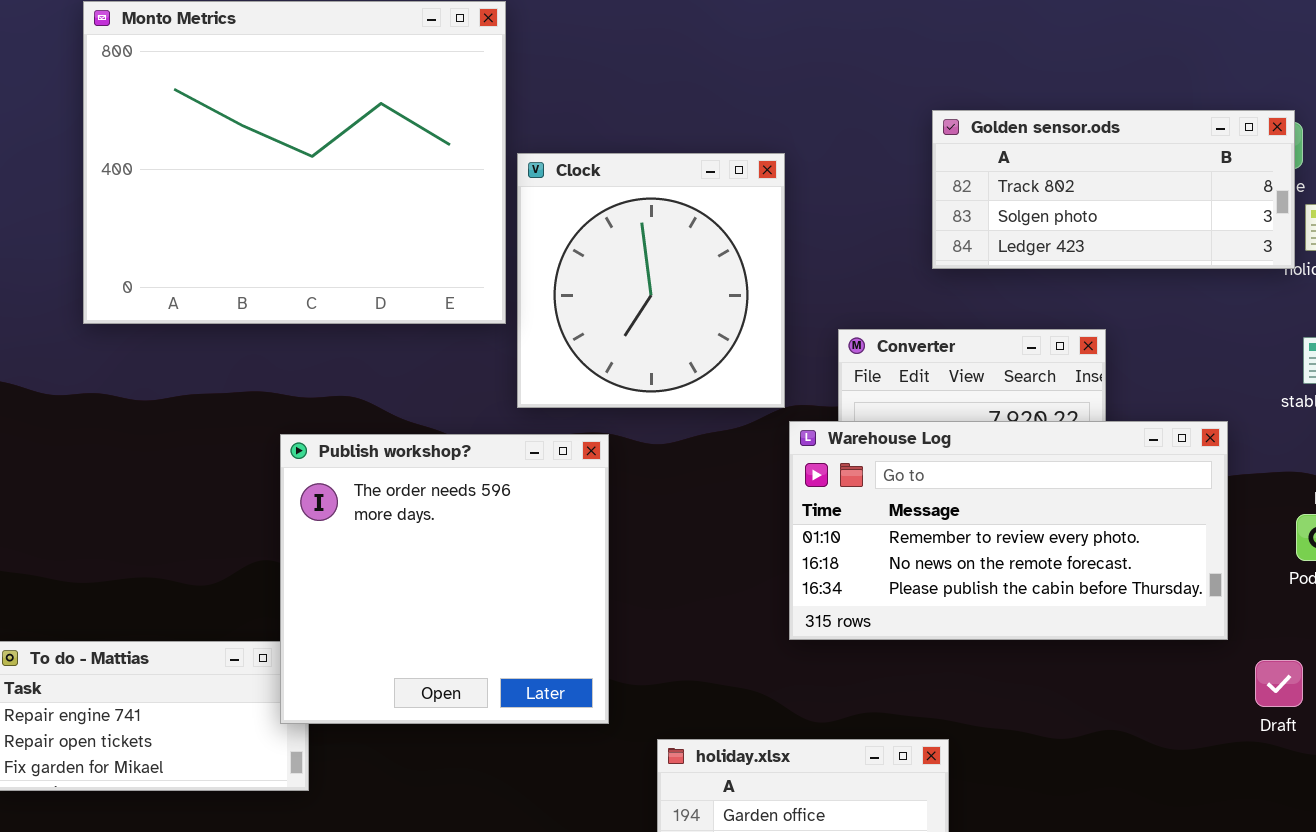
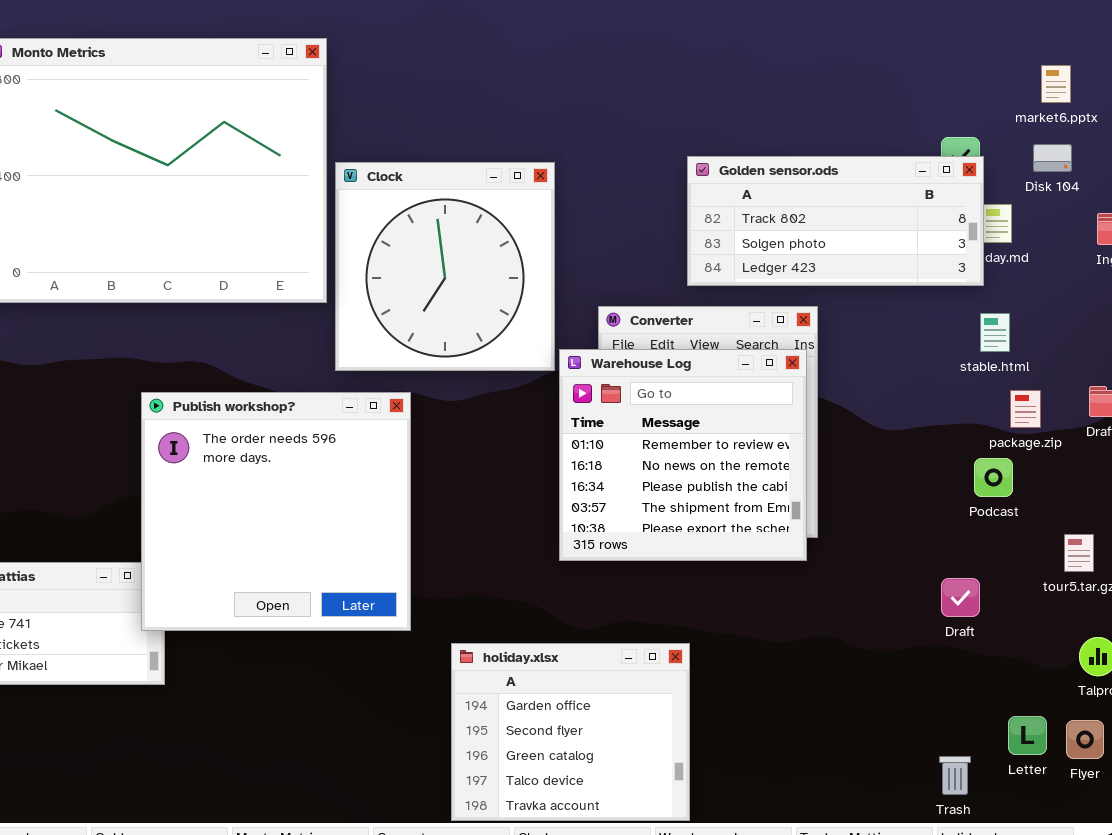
Golden sensor.ods: [932,110,1295,269] -> [687,156,984,286], moved
Warehouse Log: [789,421,1228,640] -> [559,349,807,561], resized

